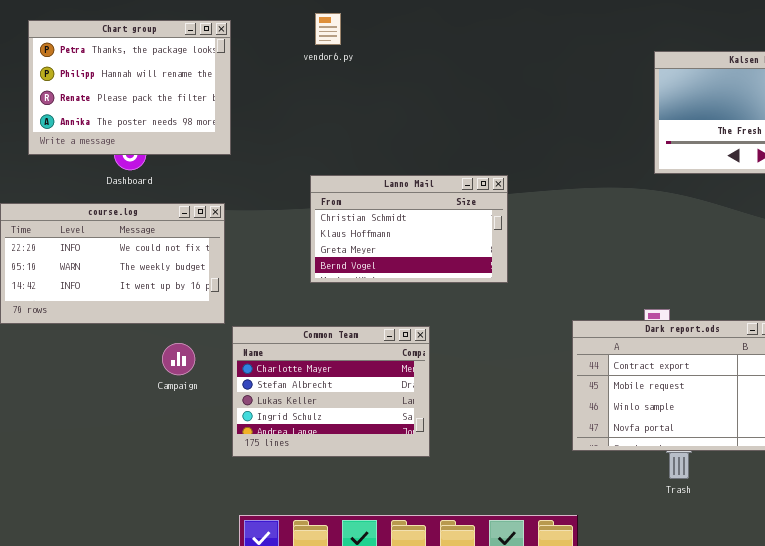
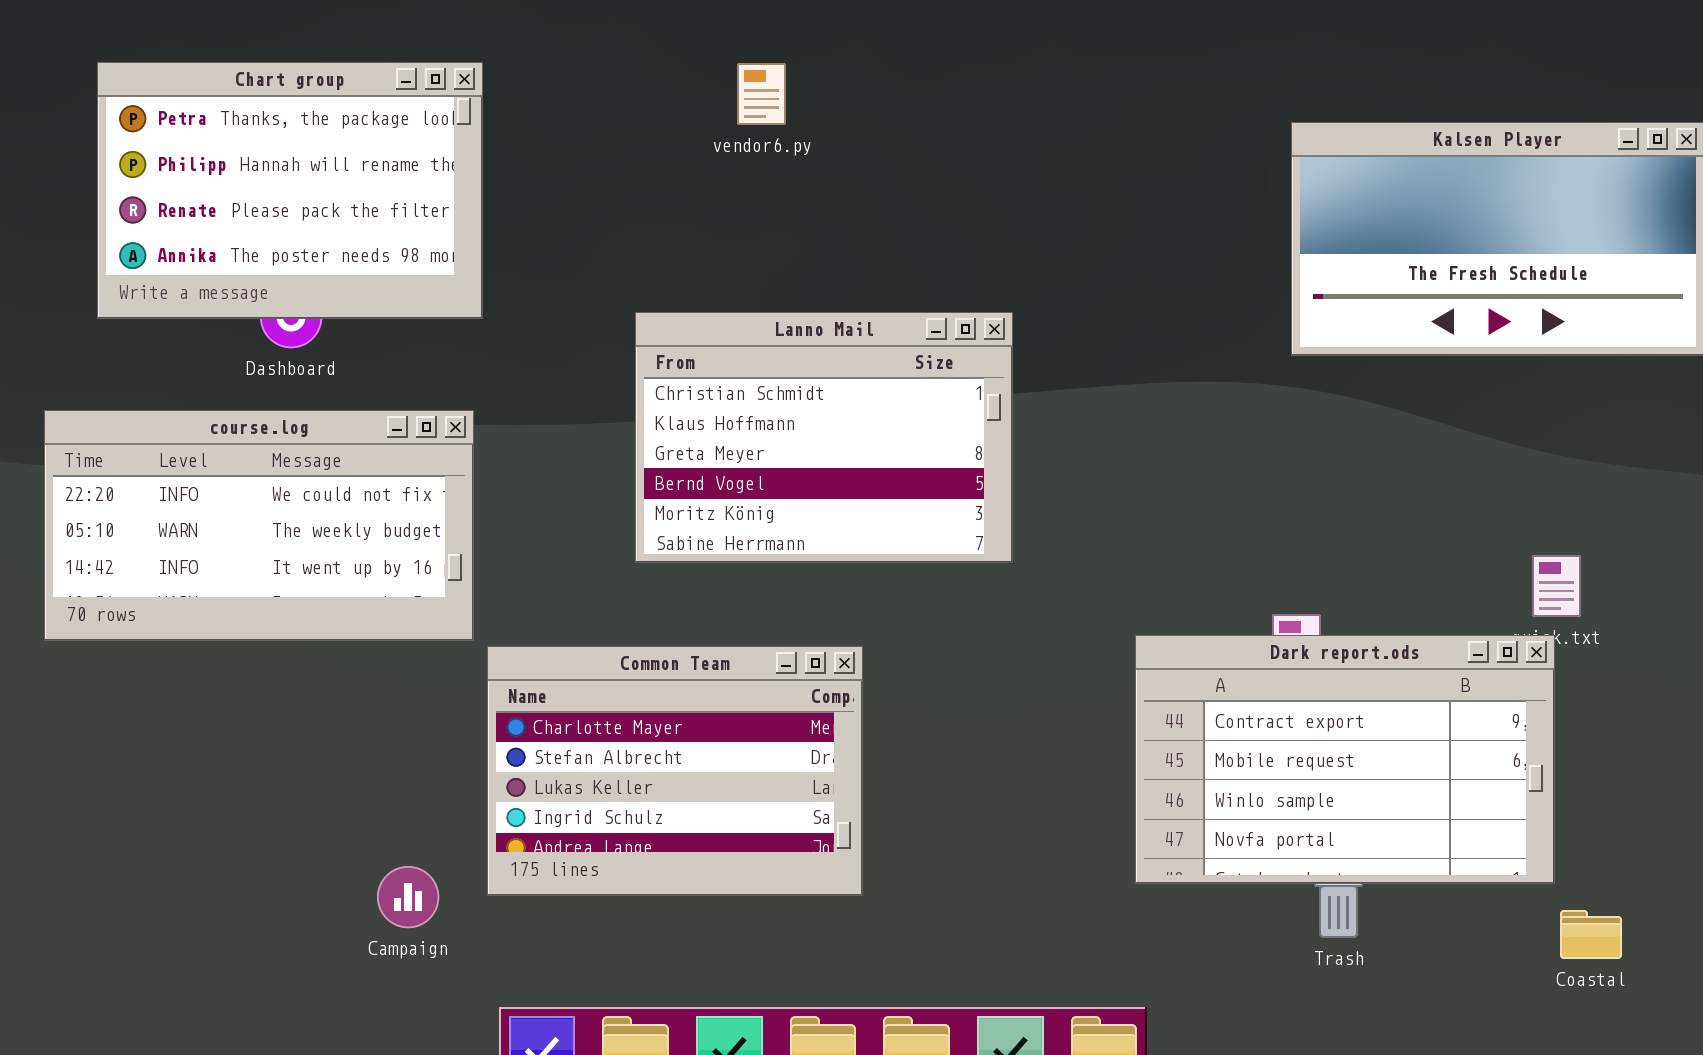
vendor6.py: [315,13,341,45] -> [737,63,786,125], moved
Lanno Mail: [310,175,508,283] -> [635,312,1013,563], resized
Campaign: [162,343,195,375] -> [377,866,439,928], moved

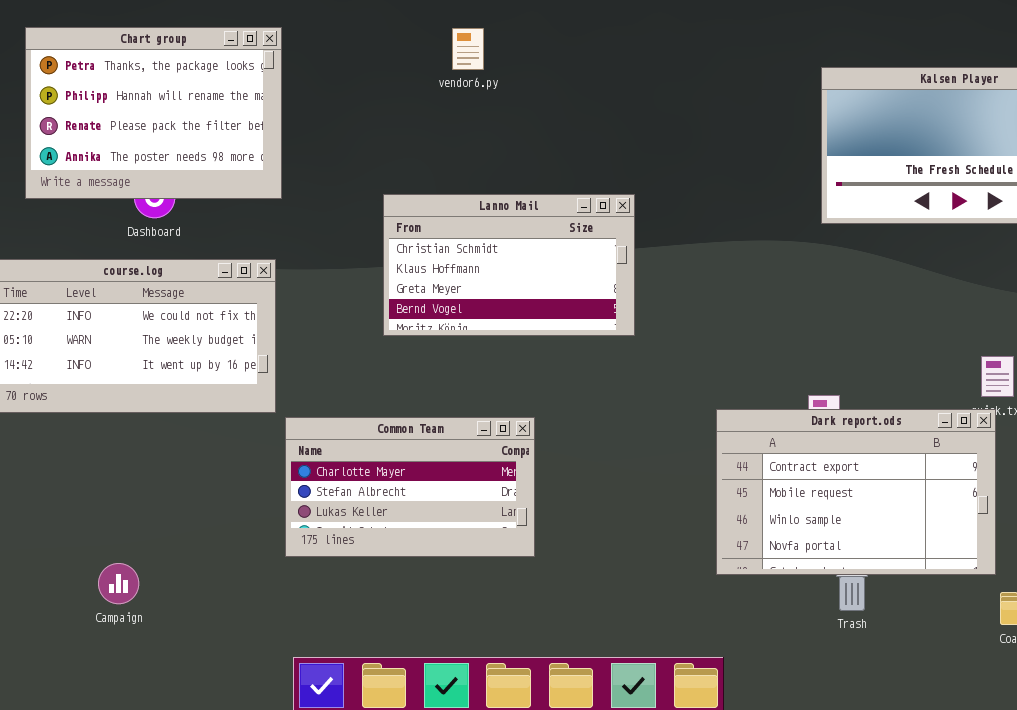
Lanno Mail: [635,312,1013,563] -> [383,194,635,336], resized
Common Team: [487,646,863,896] -> [285,417,535,557], resized
Campaign: [377,866,439,928] -> [98,563,139,604], moved

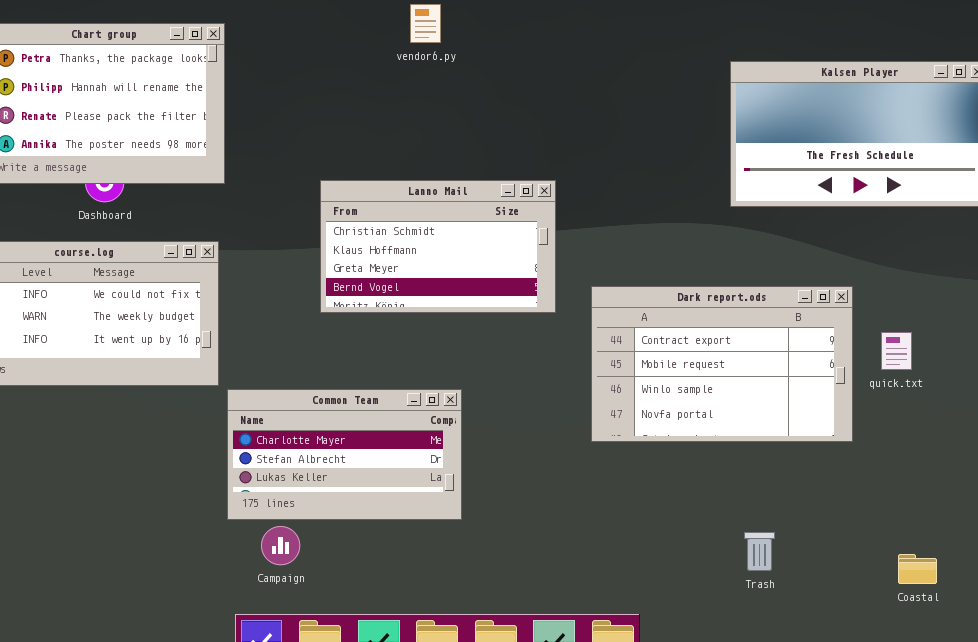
vendor6.py: [452,28,484,70] -> [410,4,441,43], moved
Dark report.ods: [716,409,996,575] -> [591,286,853,442], moved
Campaign: [98,563,139,604] -> [261,526,300,565], moved

